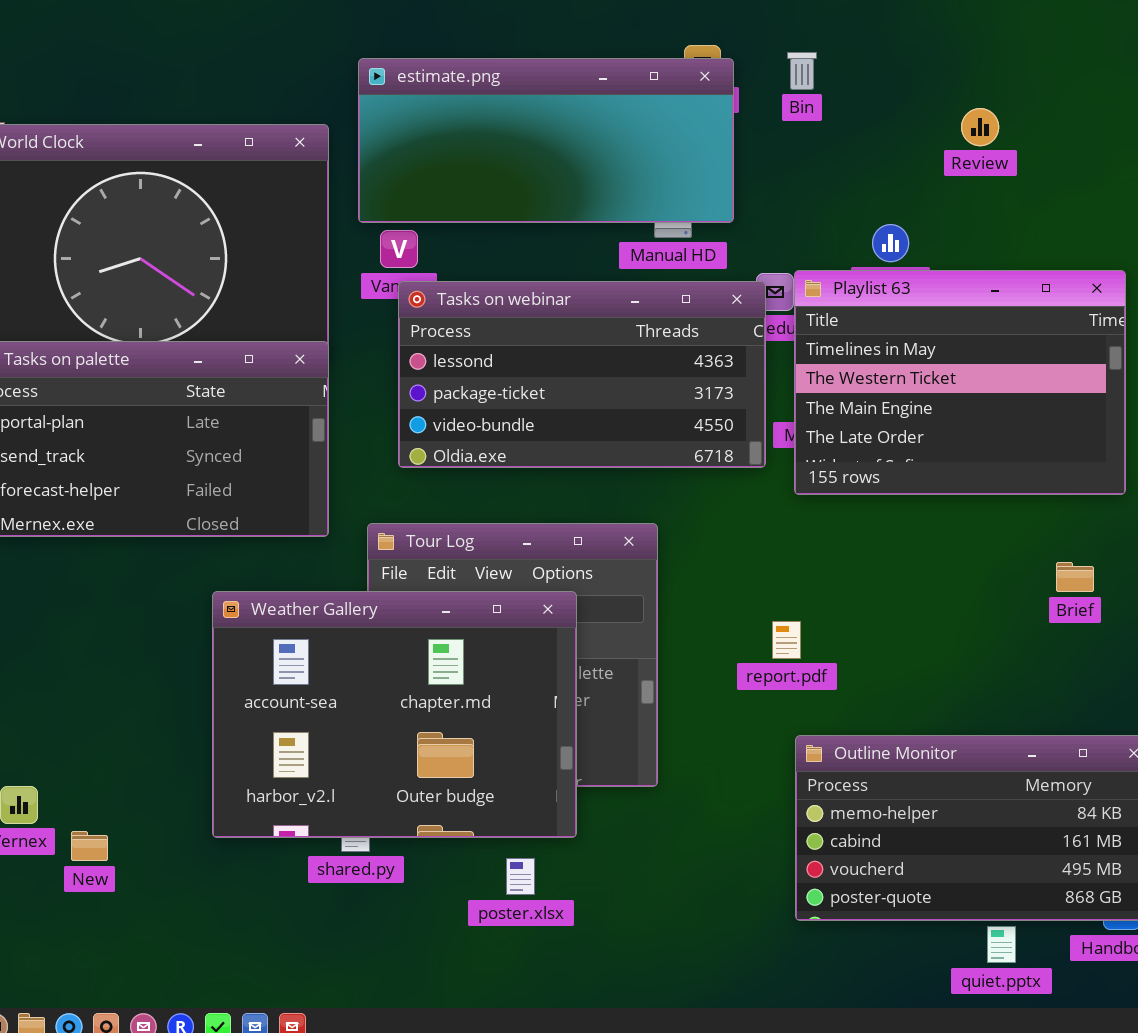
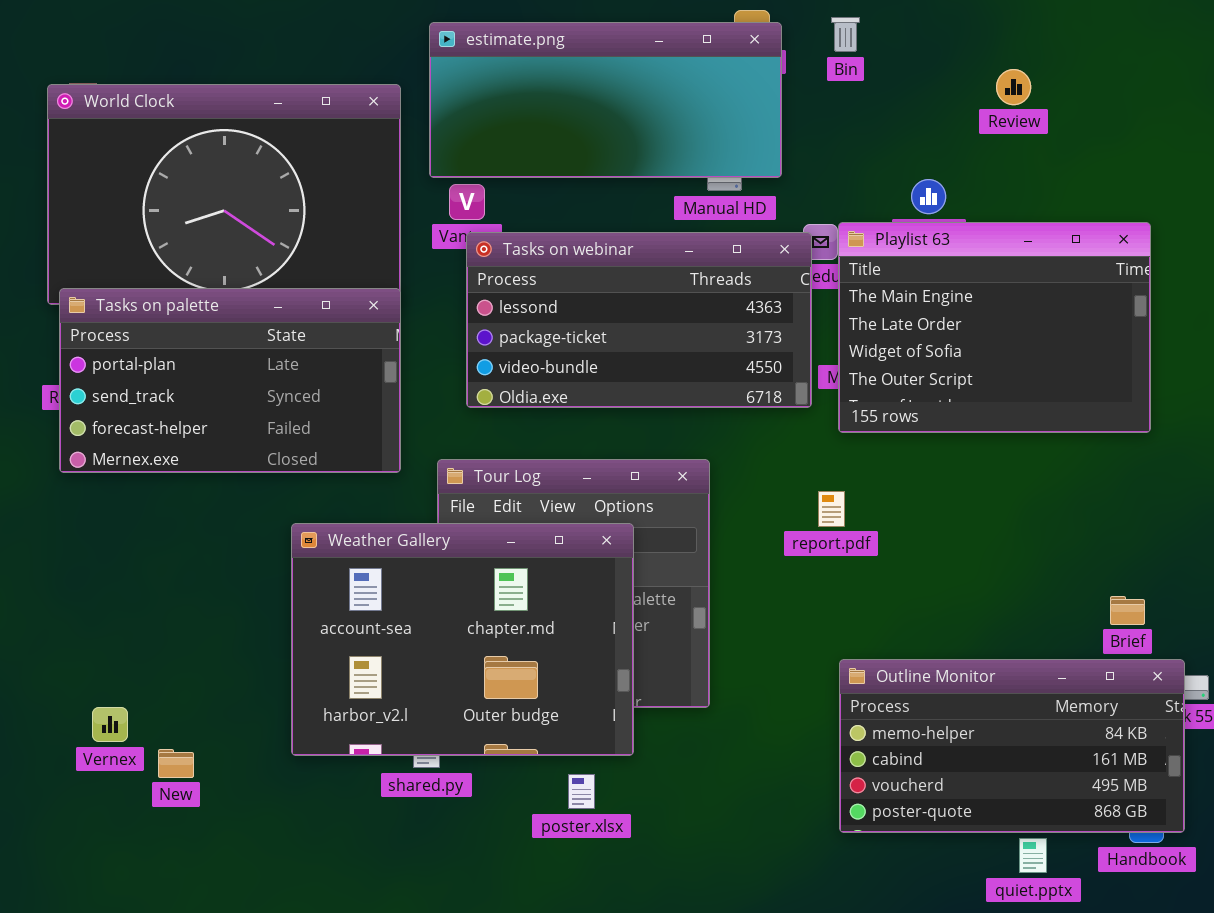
Playlist 63: [794,270,1126,495] -> [838,222,1151,433], scrolled down 2 rows
Brief: [1056,562,1094,592] -> [1110,596,1145,625], moved
report.pdf: [772,621,801,659] -> [818,491,845,527], moved

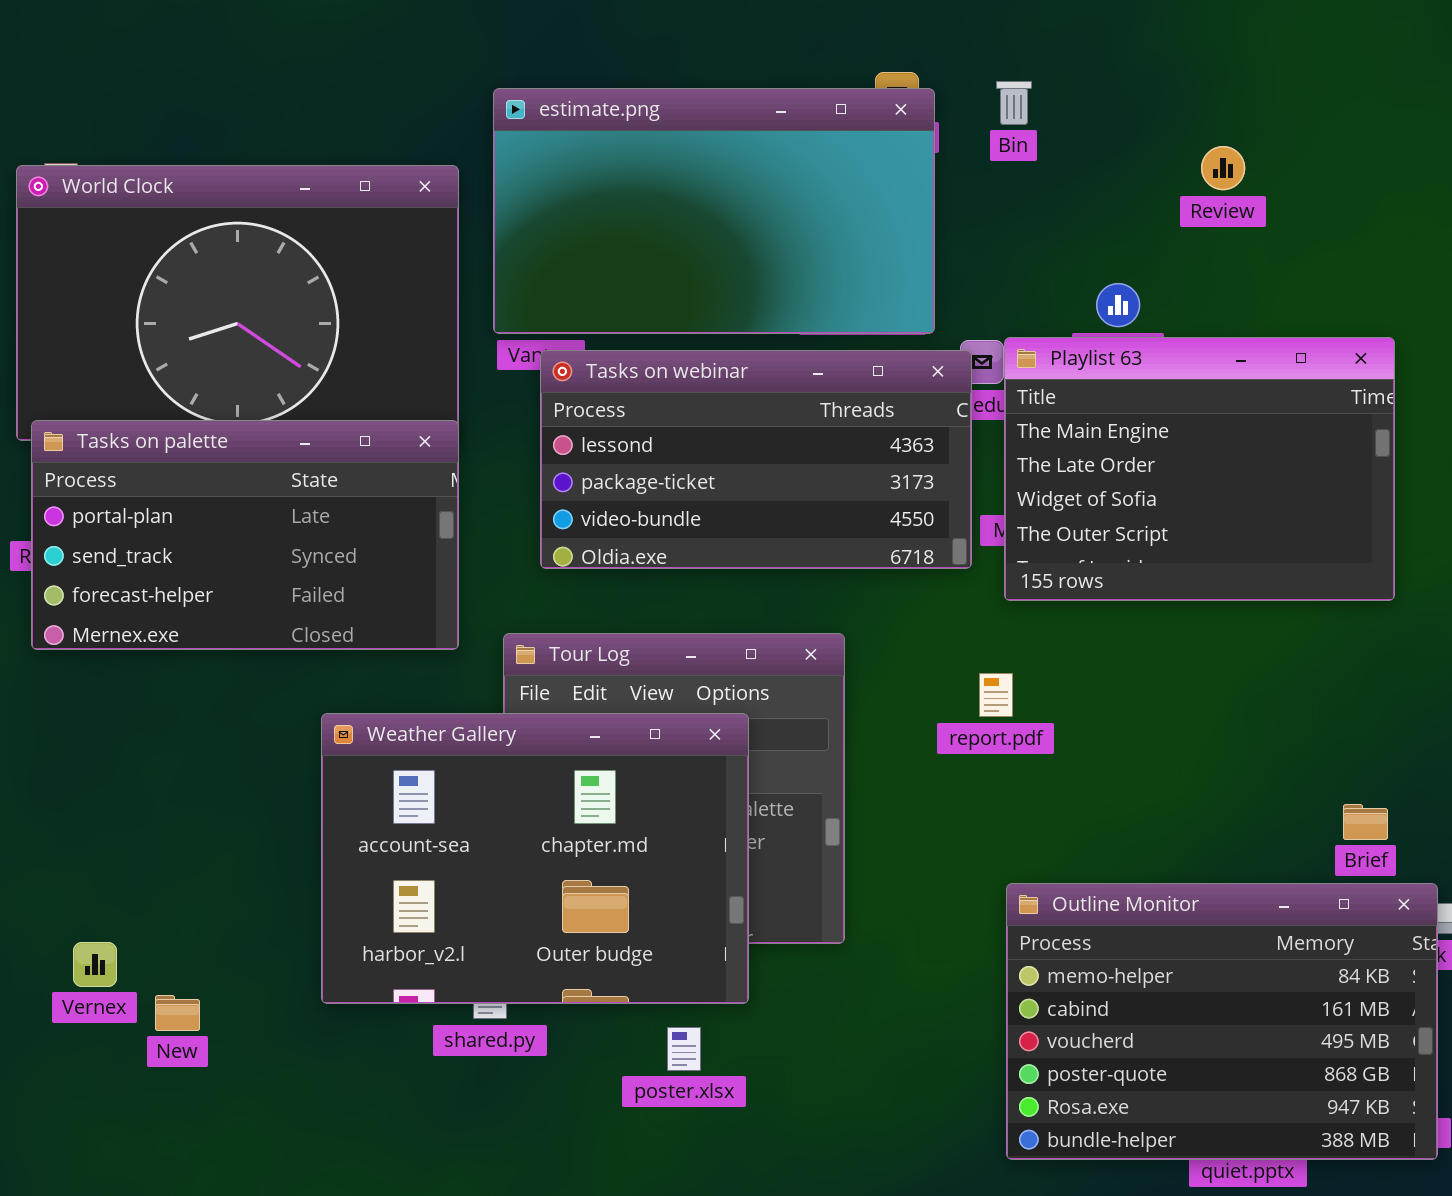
estimate.png: [429,22,782,178] -> [493,88,935,334], resized
Outline Monitor: [839,659,1185,833] -> [1006,883,1438,1160], resized

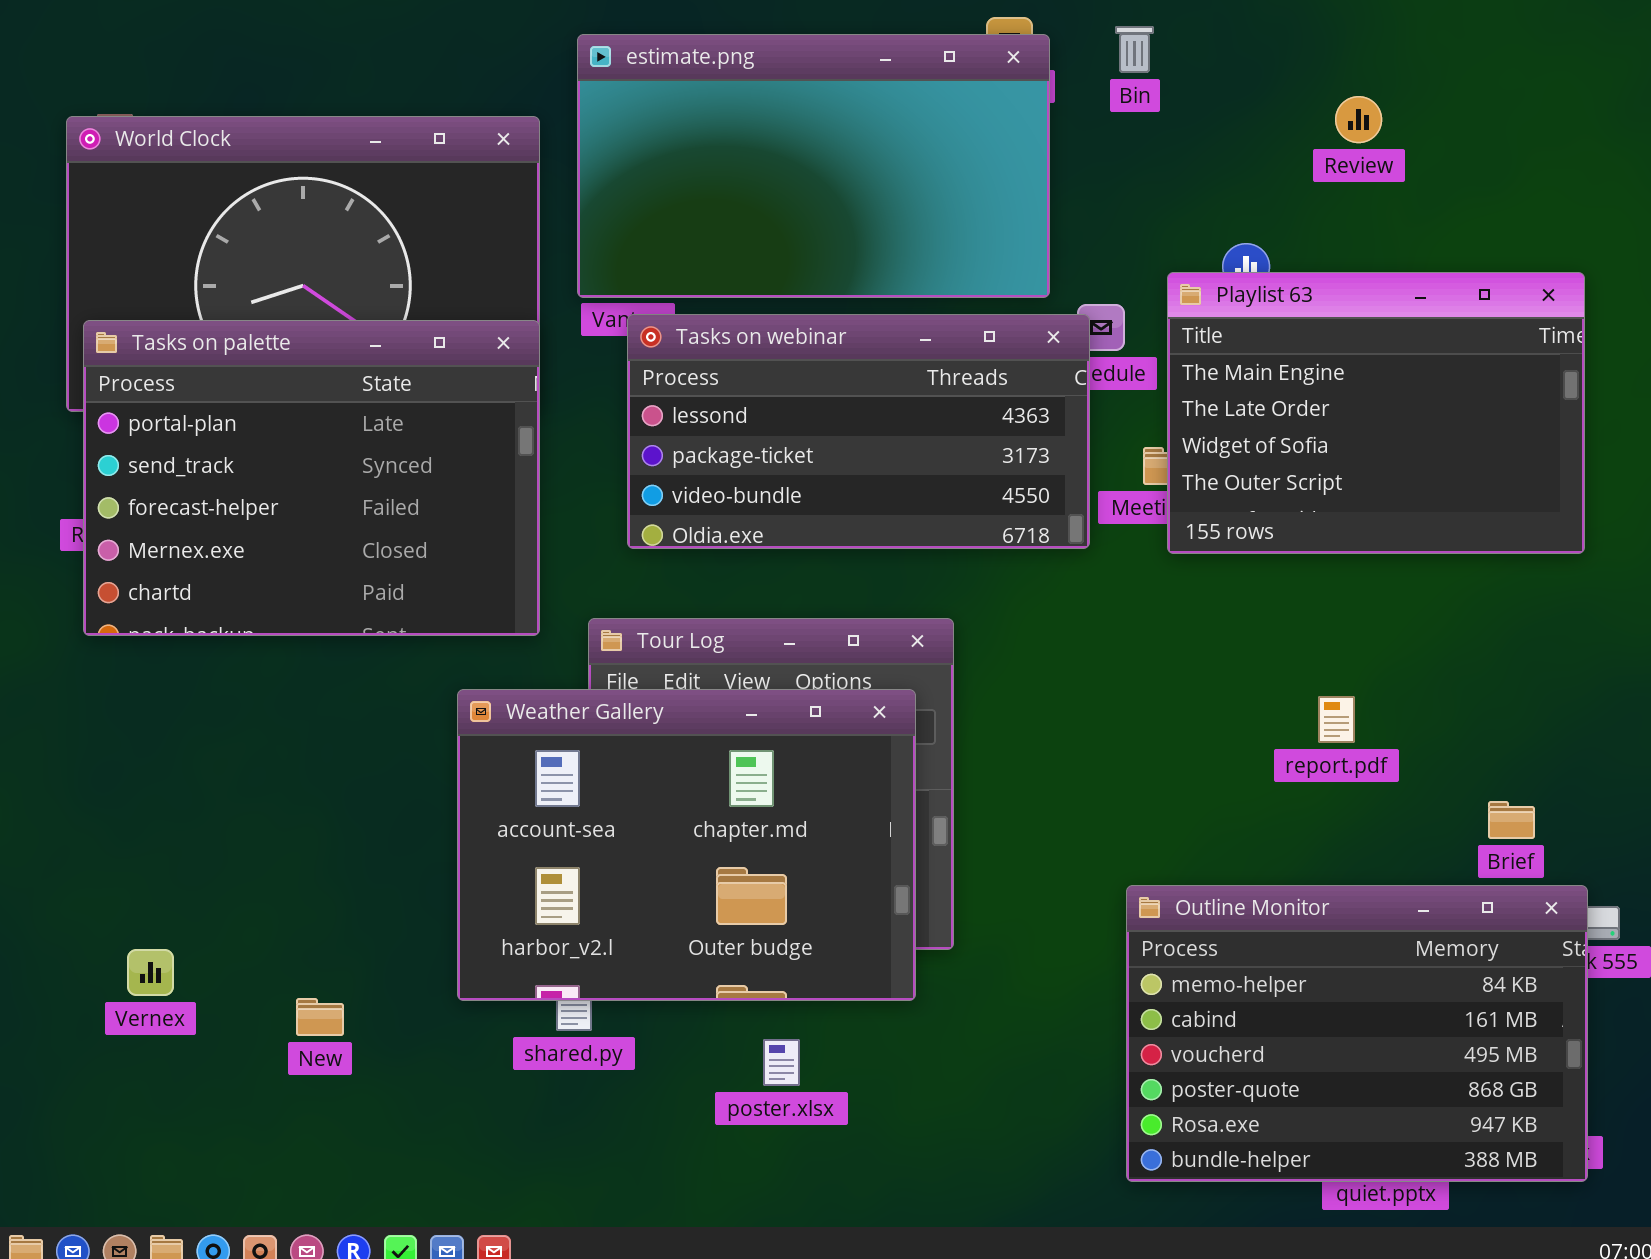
Playlist 63: [1004,337,1395,601] -> [1167,272,1585,554], moved
Tasks on palette: [31,420,459,650] -> [83,320,540,636], resized
report.pdf: [979,673,1013,717] -> [1318,696,1355,743], moved
Weather Gallery: [321,713,749,1004] -> [457,689,916,1001], moved
New: [155,995,200,1031] -> [296,998,344,1036], moved

